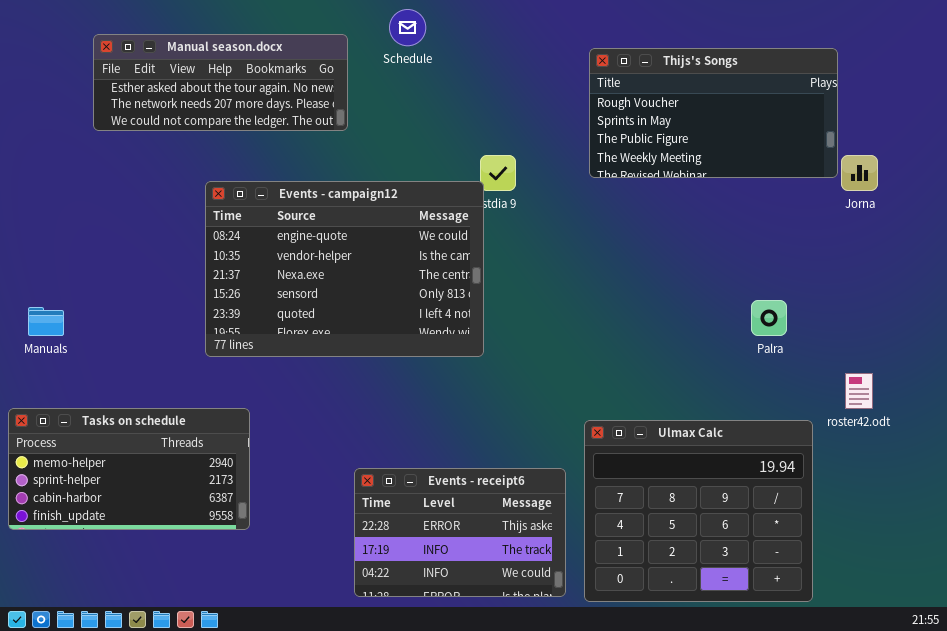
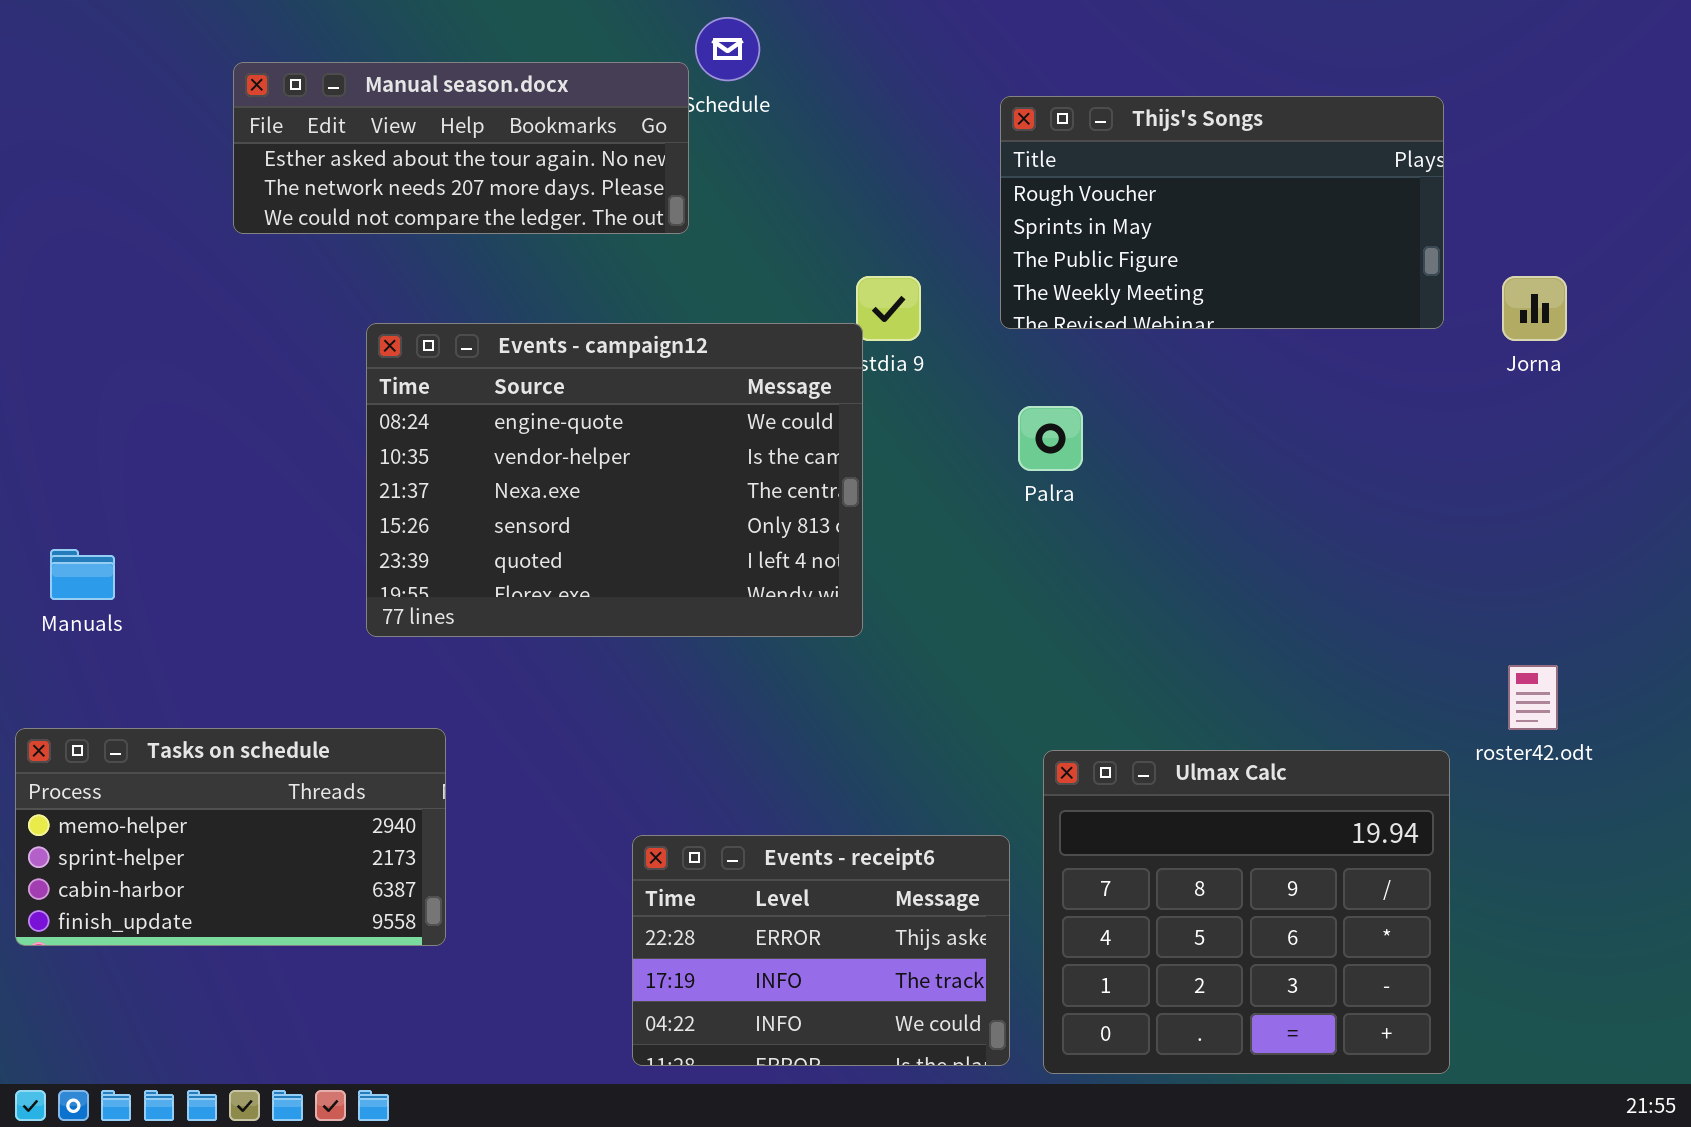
Manual season.docx: [93,34,348,131] -> [233,62,689,234], moved
Thijs's Songs: [589,48,838,178] -> [1000,96,1444,329], moved
Palra: [751,300,787,336] -> [1018,406,1083,471], moved

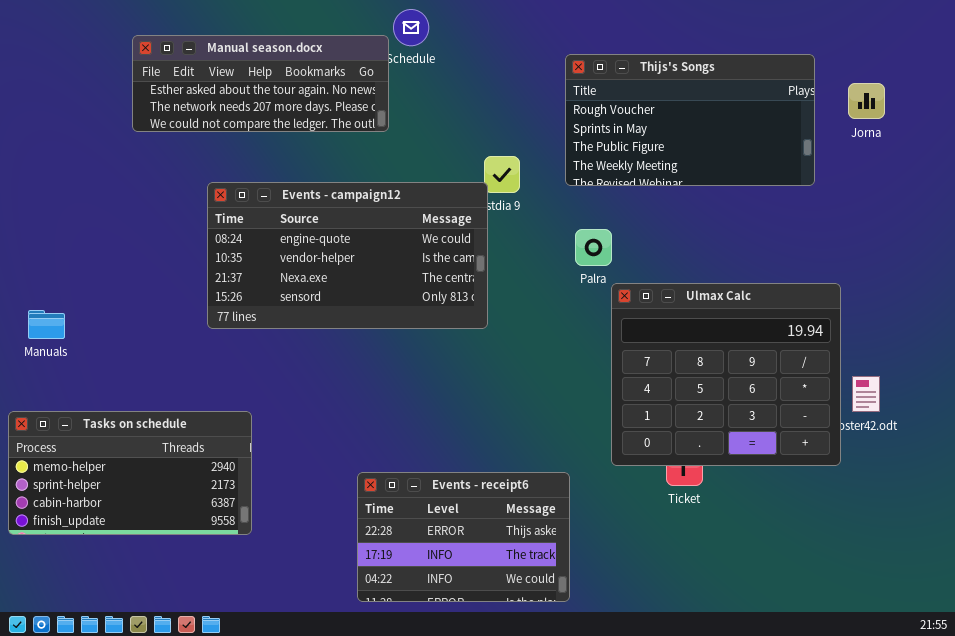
Jorna: [1502,276,1567,341] -> [848,83,885,119], moved
Events - campaign12: [366,323,863,637] -> [207,182,488,329], resized
Ulmax Calc: [1043,750,1450,1074] -> [611,283,841,466], moved

